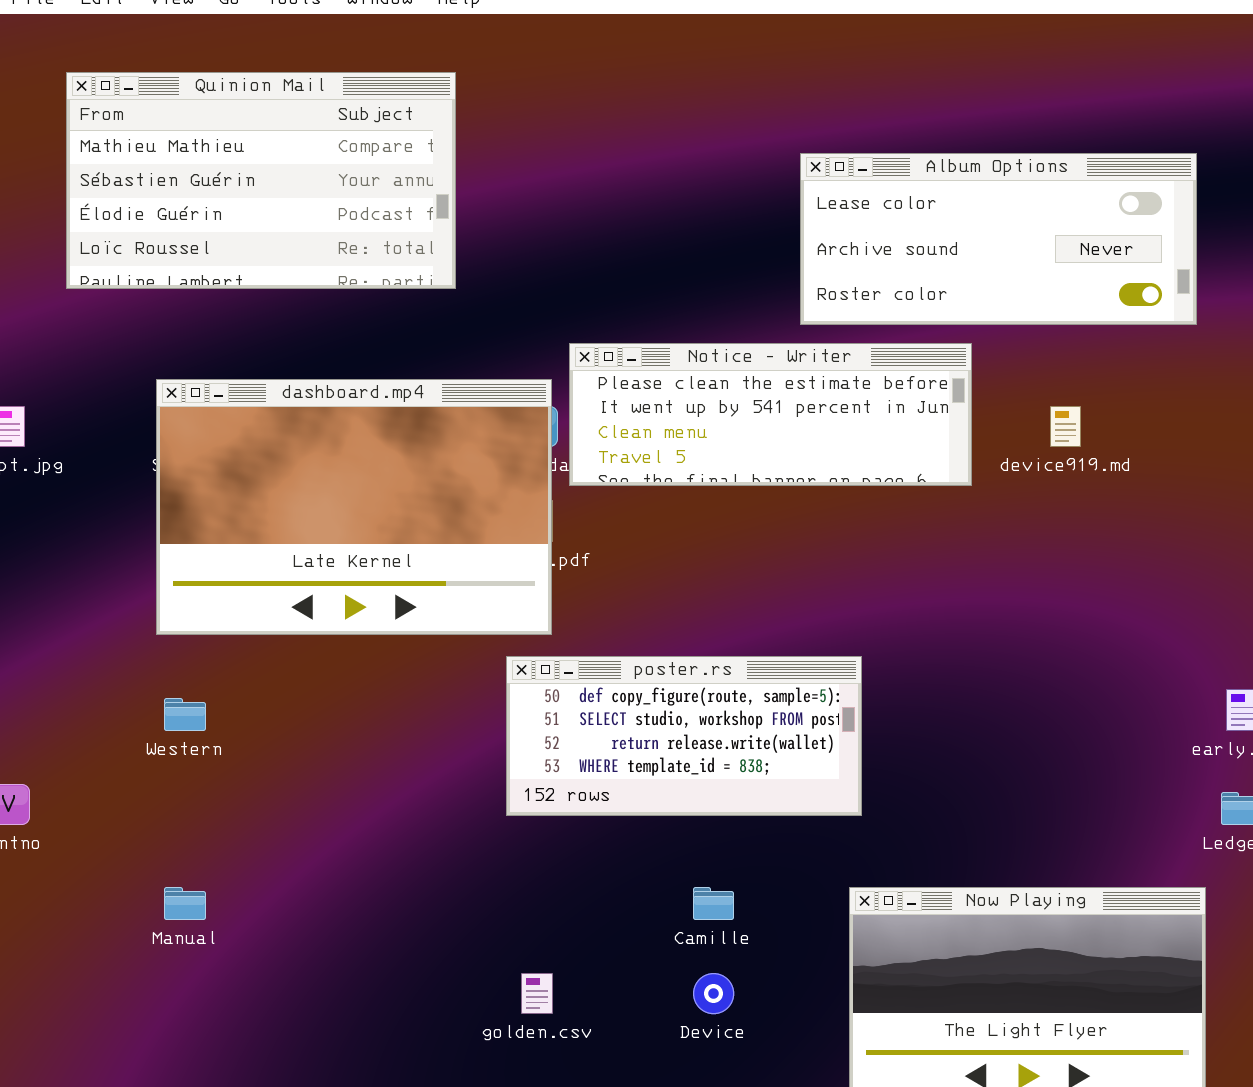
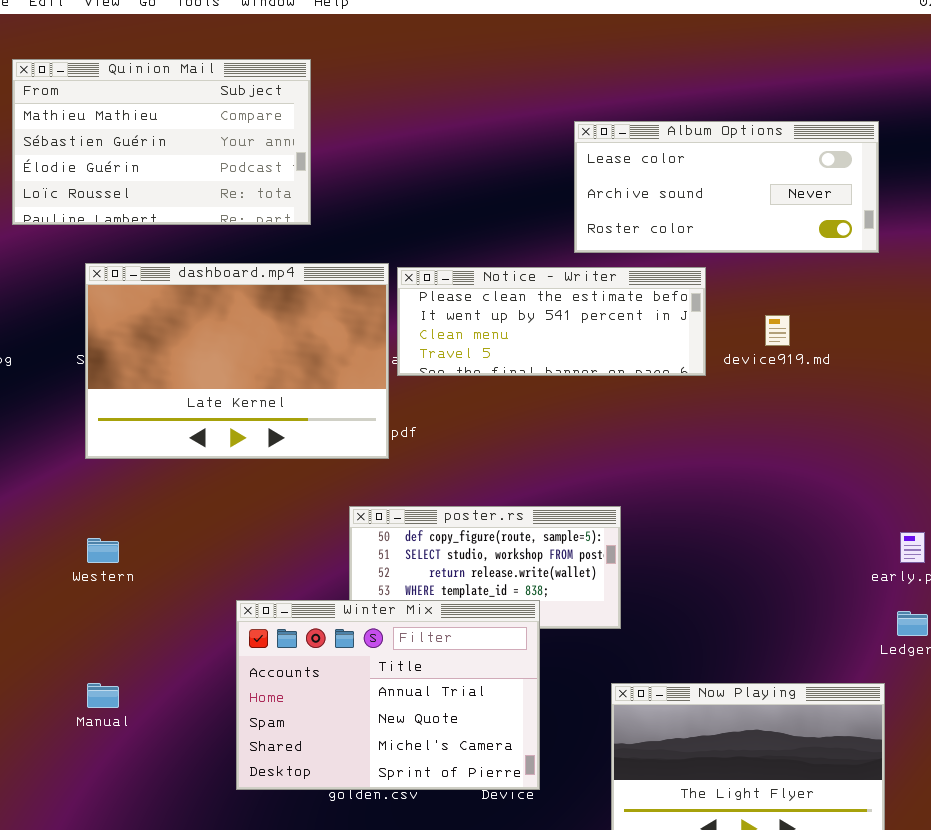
dashboard.mp4: [156,379,552,635] -> [85,263,389,459], moved
Winter Mix: none -> [236,600,540,790], opened

